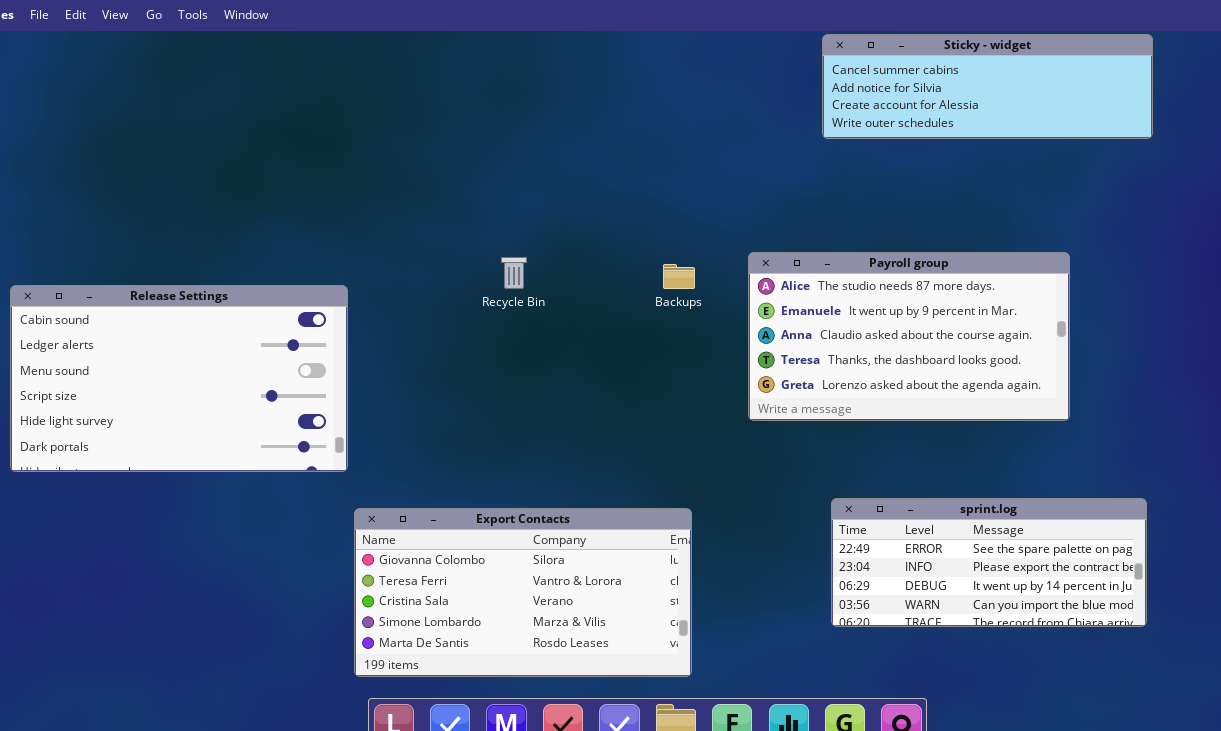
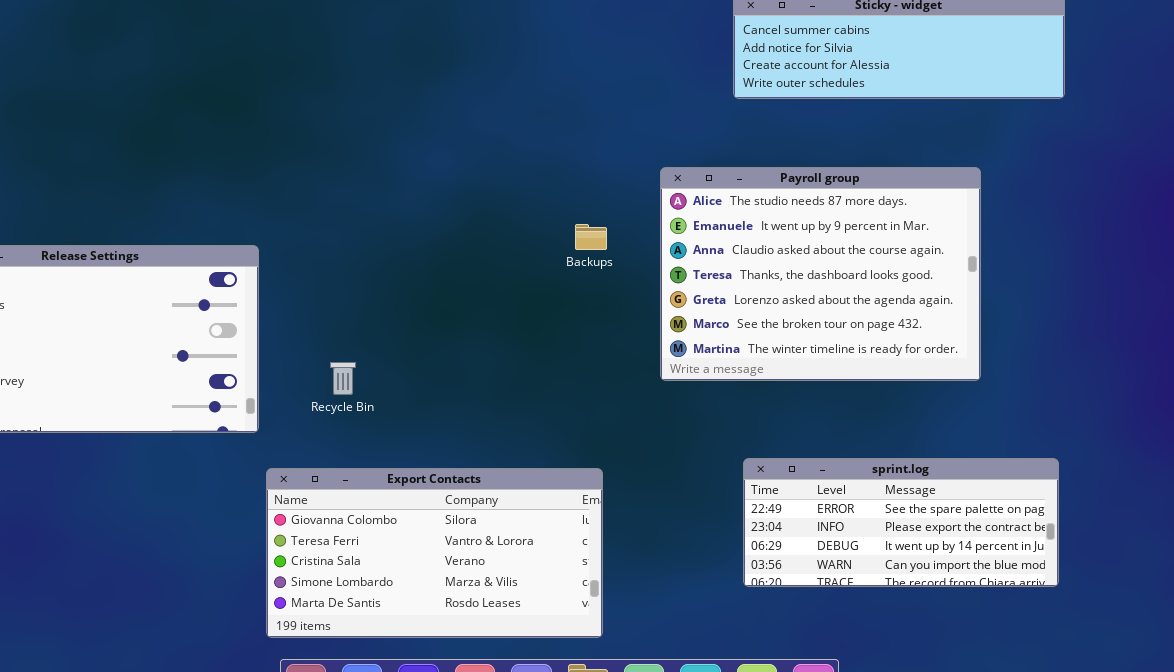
Payroll group: [748,252,1070,421] -> [660,167,981,381], resized
Recycle Bin: [501,257,527,289] -> [330,362,356,395], moved

